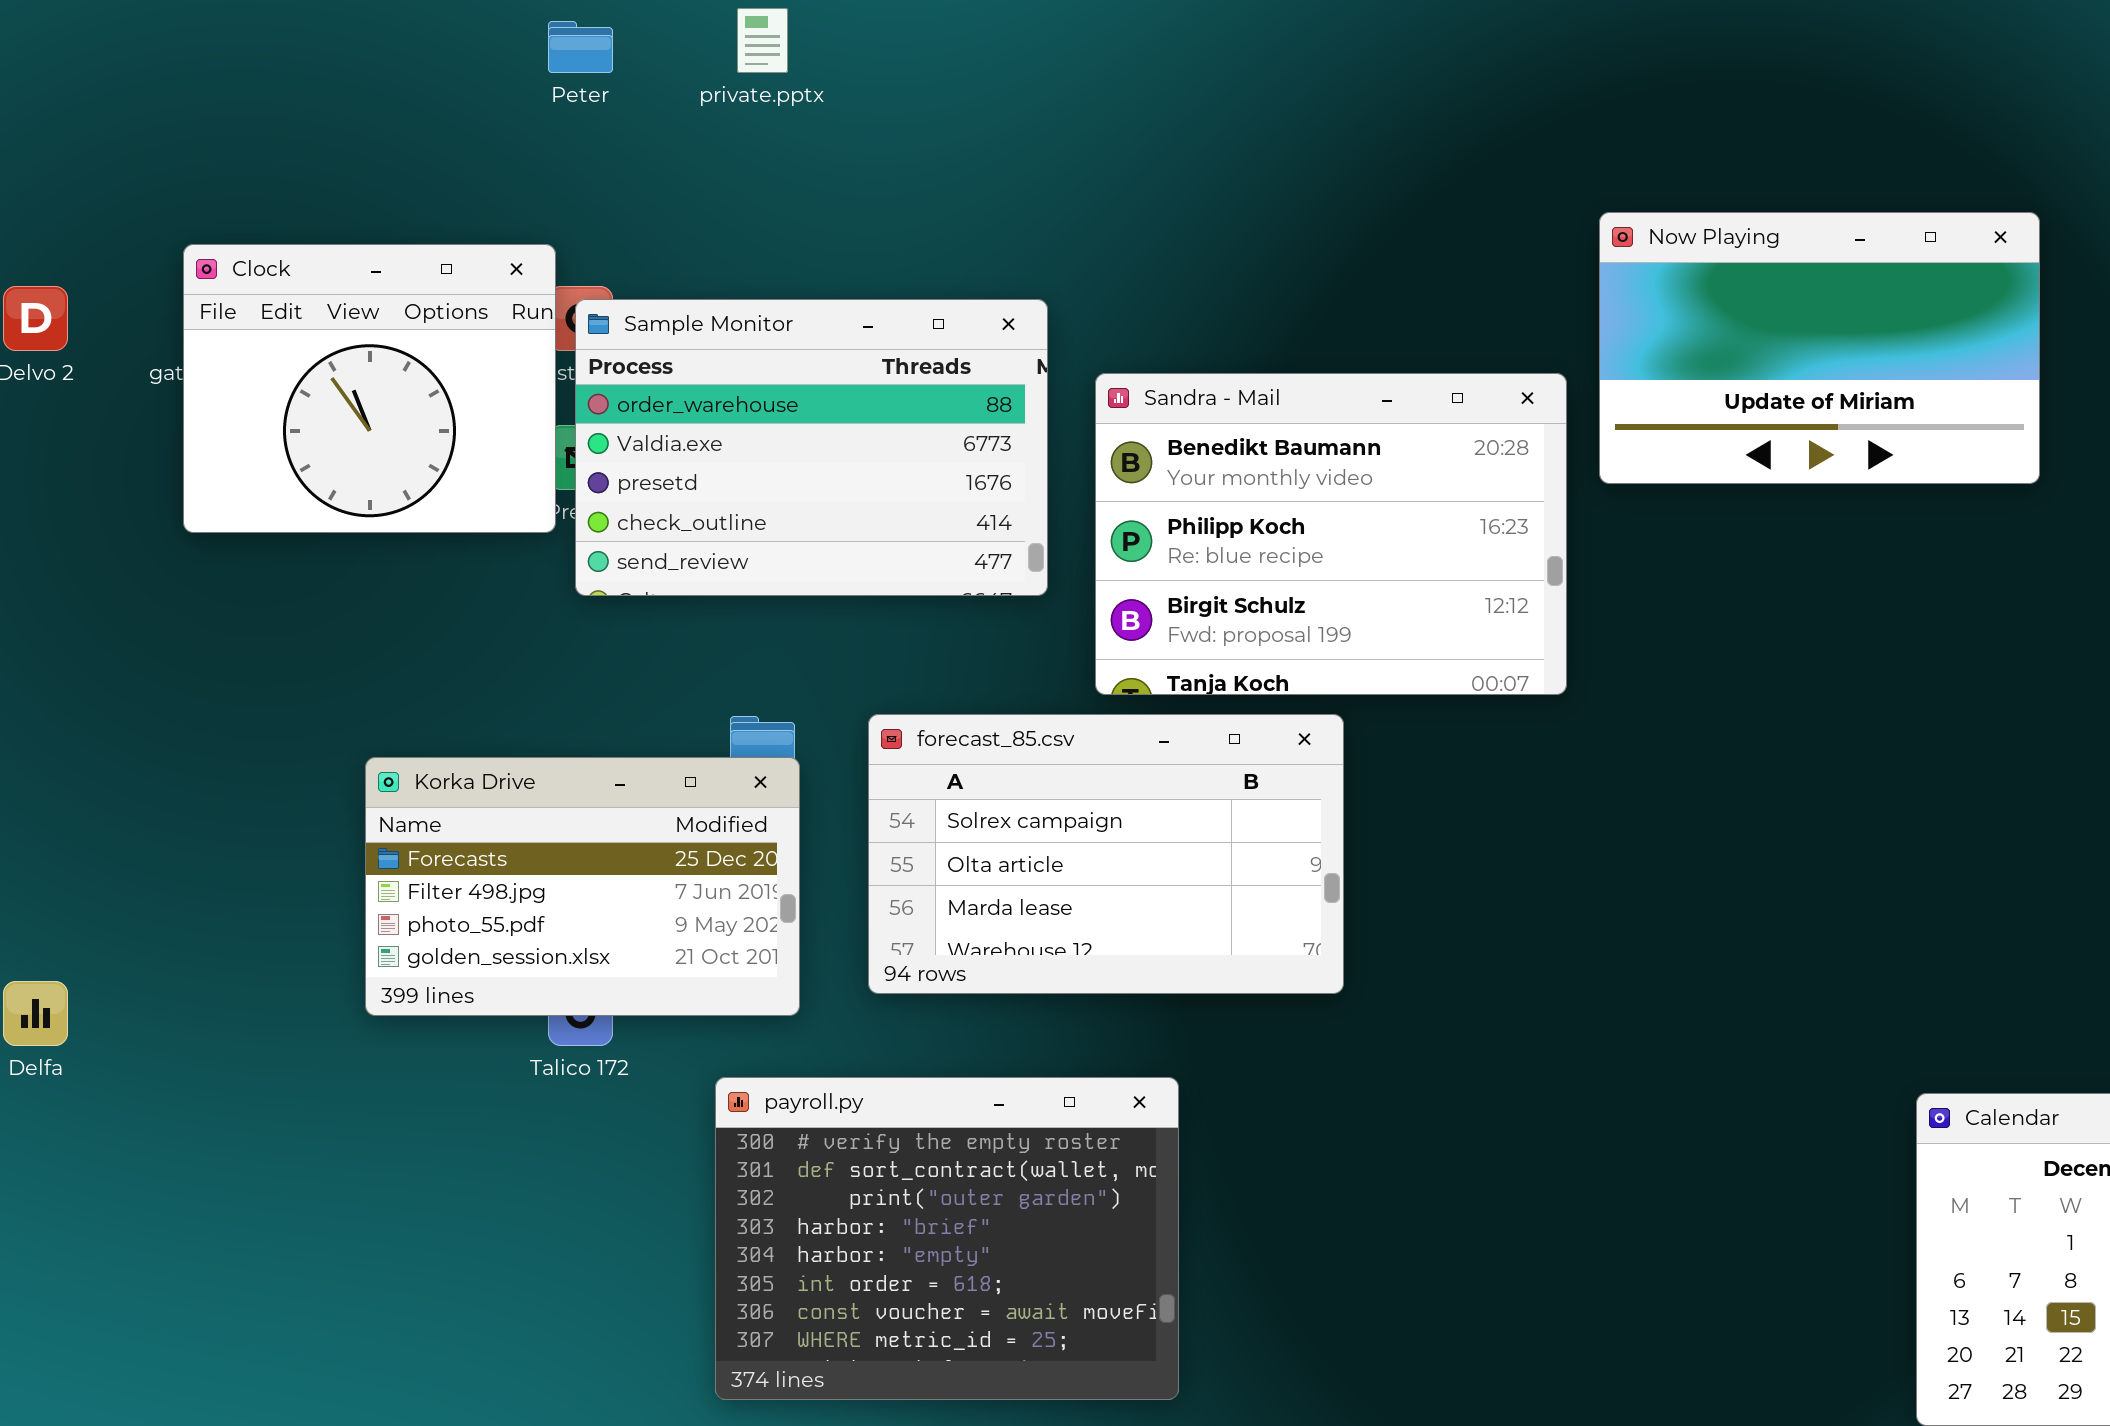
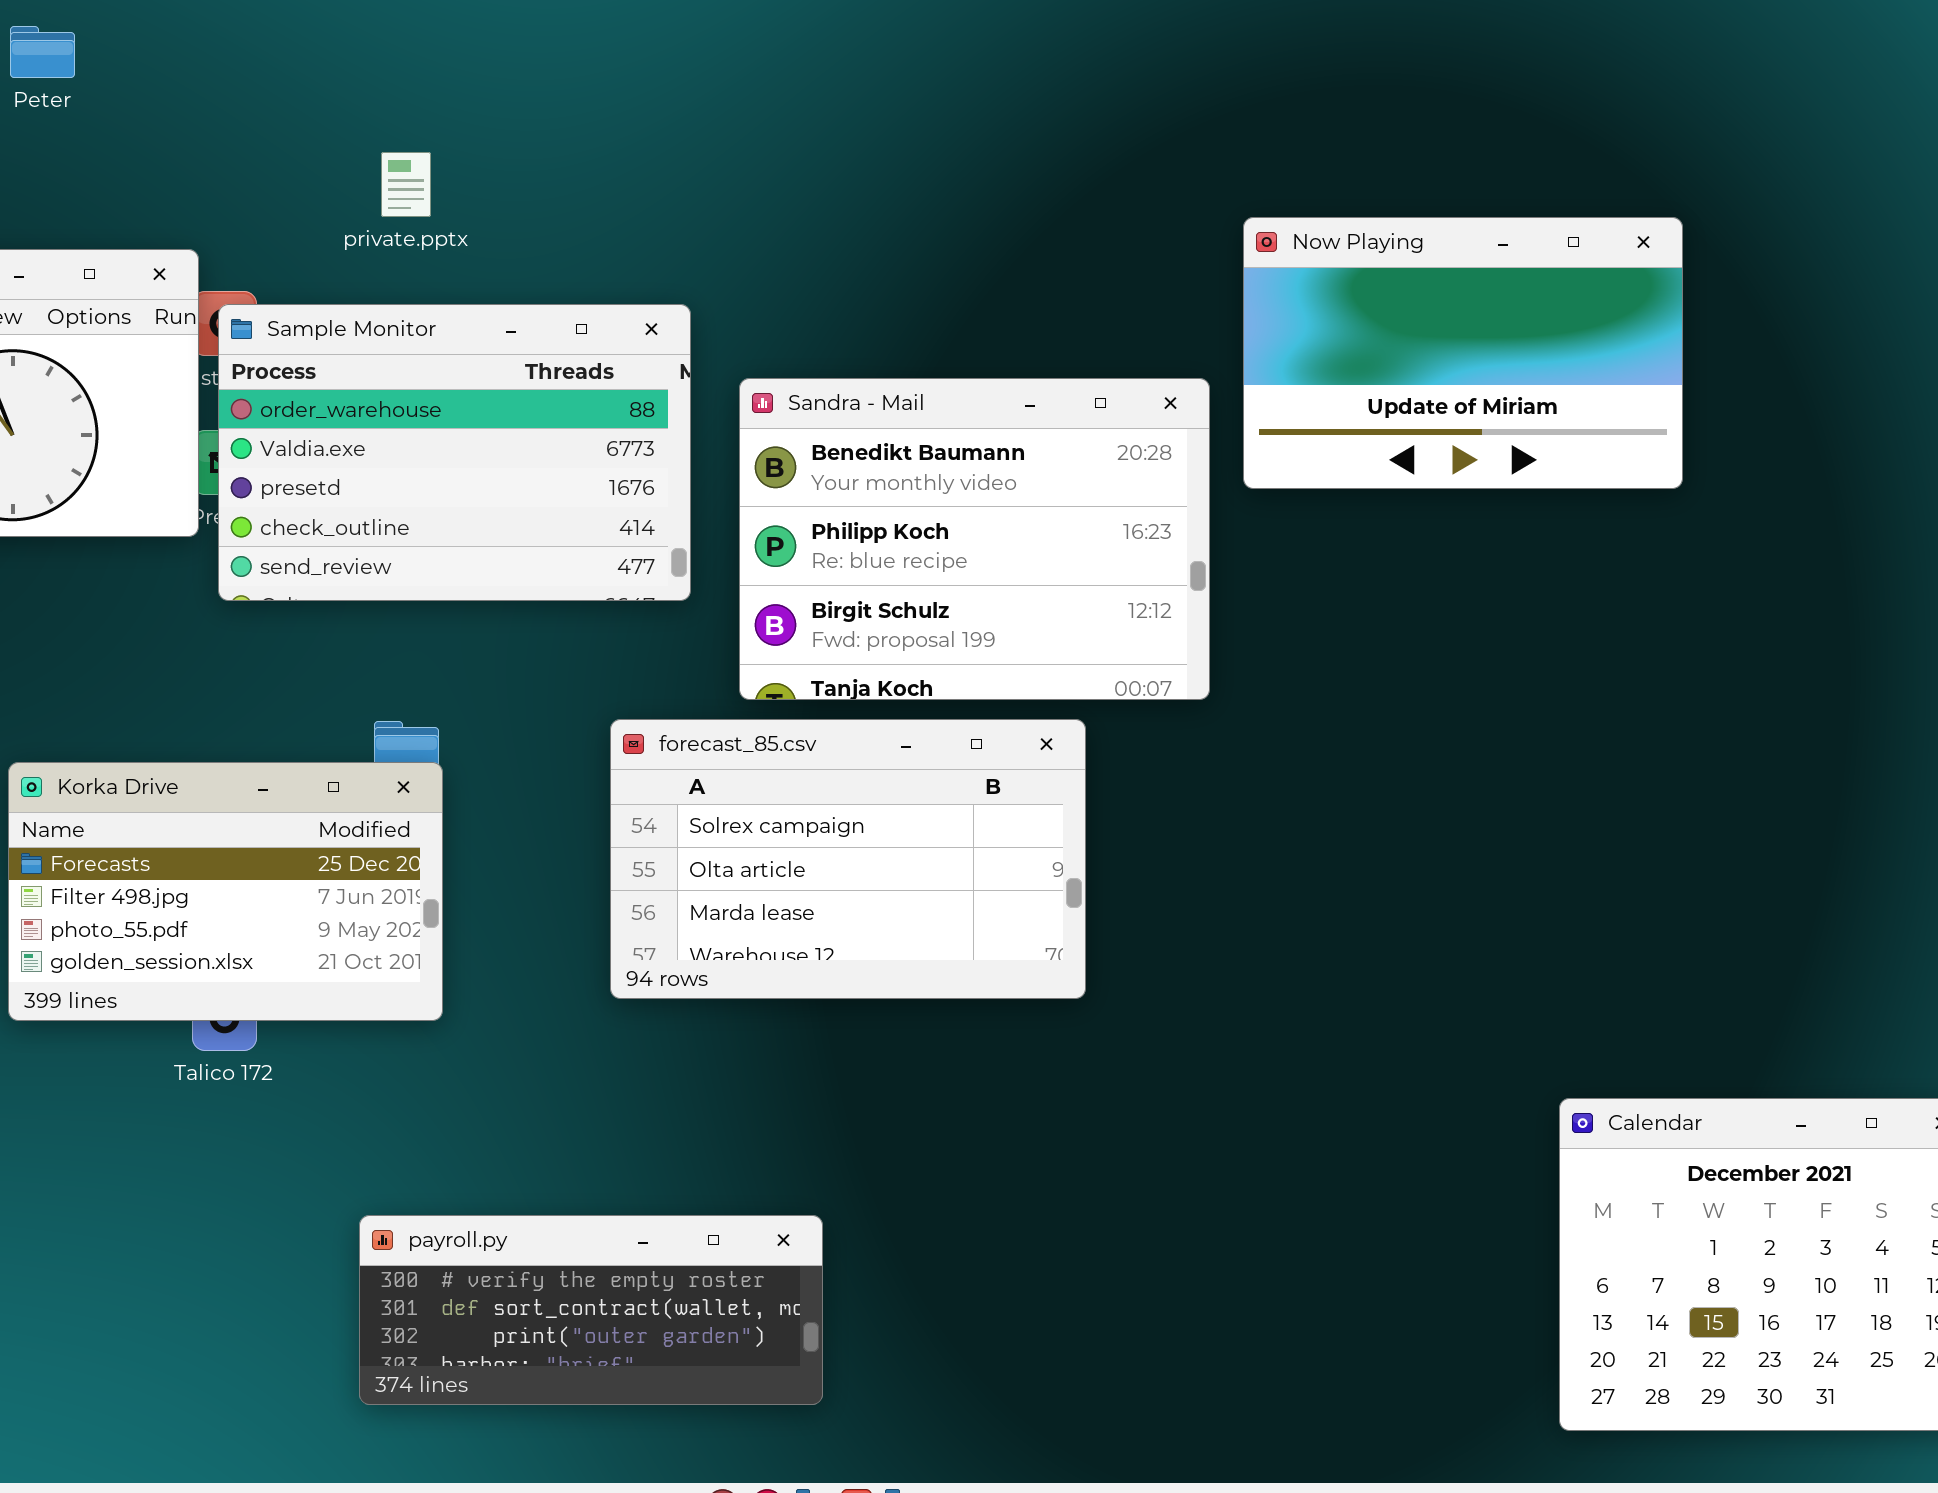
private.pptx: [737,8,788,73] -> [381,152,431,217], moved
Peter: [548,21,613,73] -> [10,26,75,78], moved
forecast_85.csv: [868,714,1344,994] -> [610,719,1086,999], moved
payroll.py: [715,1077,1179,1400] -> [359,1215,823,1405], resized

